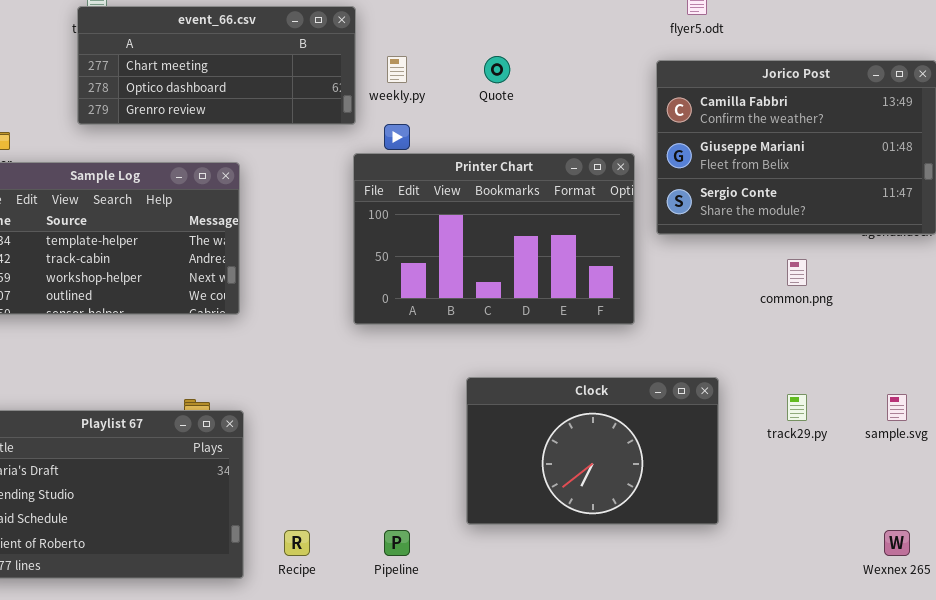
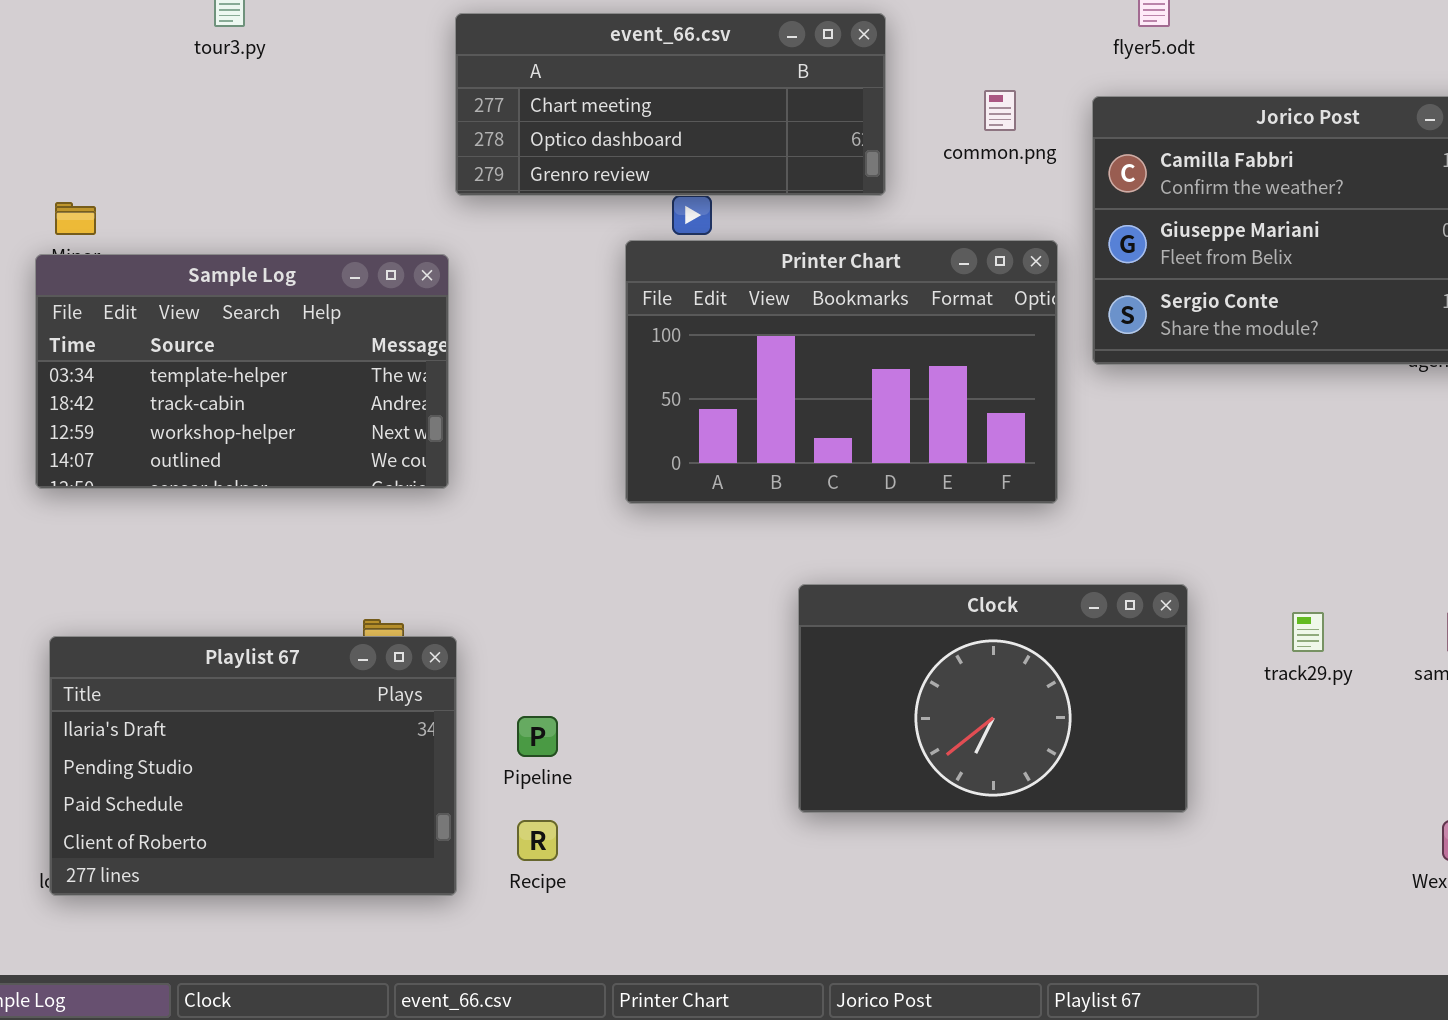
event_66.csv: [77,6,356,125] -> [455,13,886,196], moved
common.png: [787,259,807,286] -> [984,90,1016,131], moved
Pipeline: [384,530,410,556] -> [517,716,558,757], moved

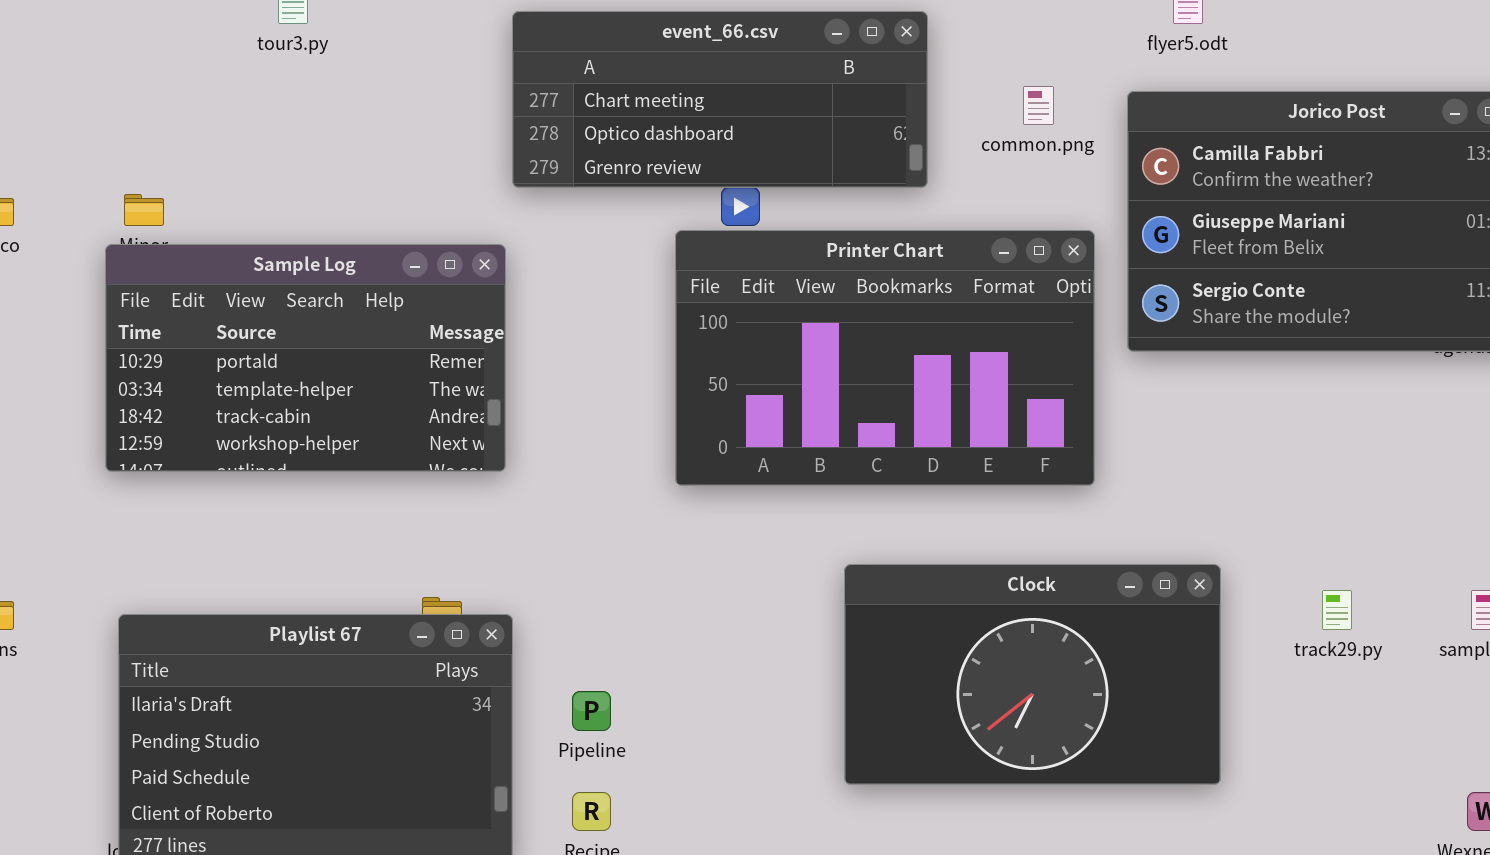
Sample Log: [35,254,449,489] -> [105,244,506,472], scrolled up 1 row

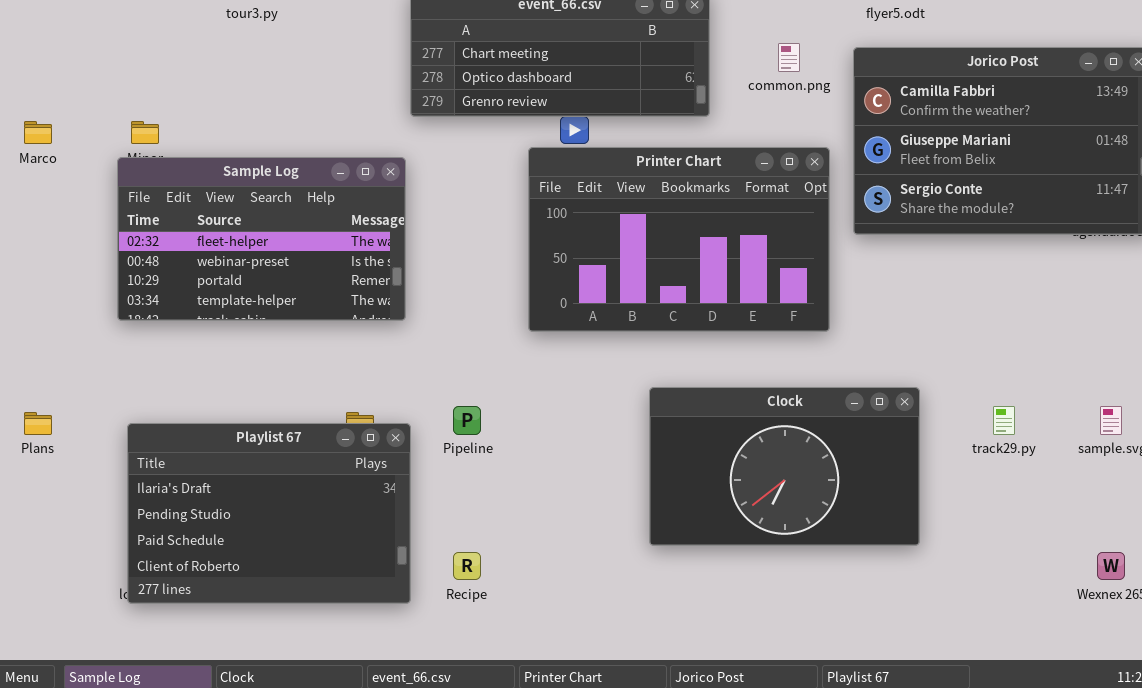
Sample Log: [105,244,506,472] -> [117,157,406,321], scrolled up 2 rows
Pipeline: [572,691,611,731] -> [453,406,481,435], moved

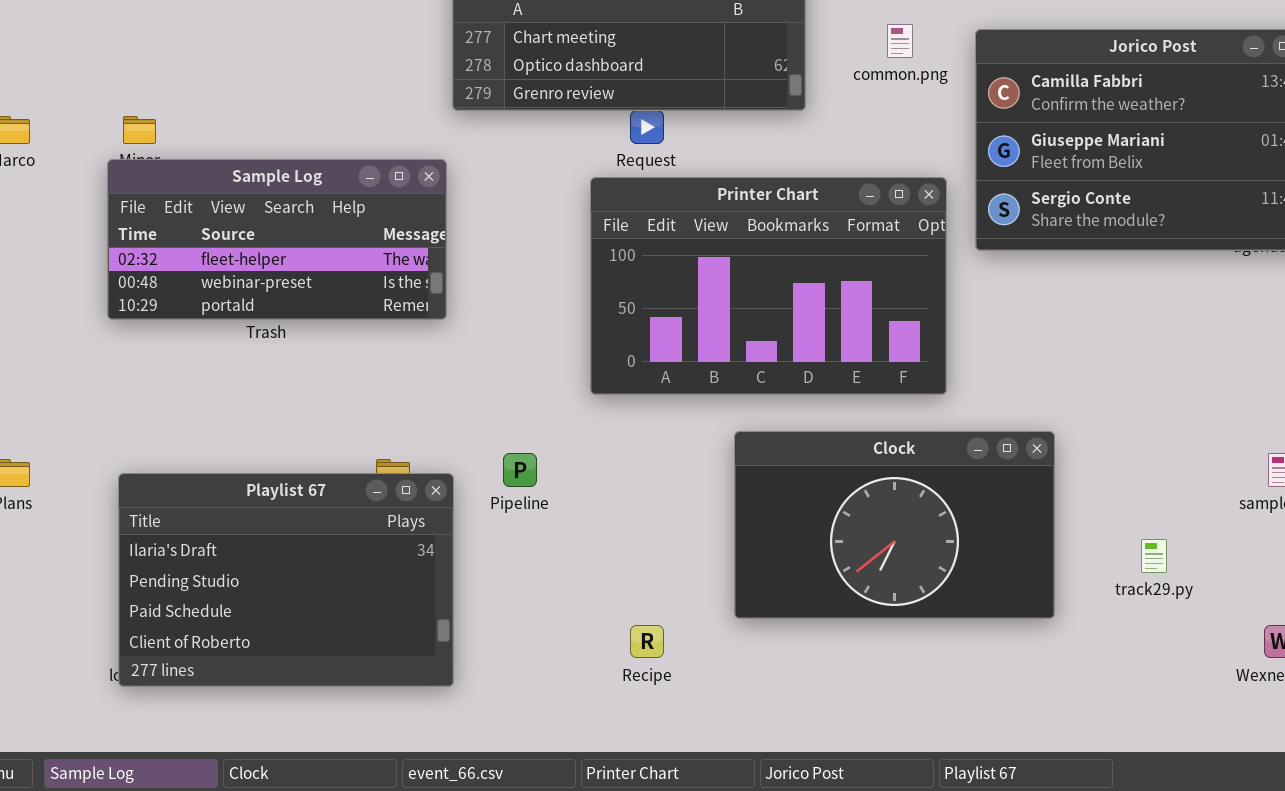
Printer Chart: [528,147,830,332] -> [590,177,947,395], moved
Sample Log: [117,157,406,321] -> [107,159,447,320], resized
track29.py: [993,406,1015,435] -> [1141,539,1167,573], moved
Recipe: [453,552,481,580] -> [630,625,664,658], moved

